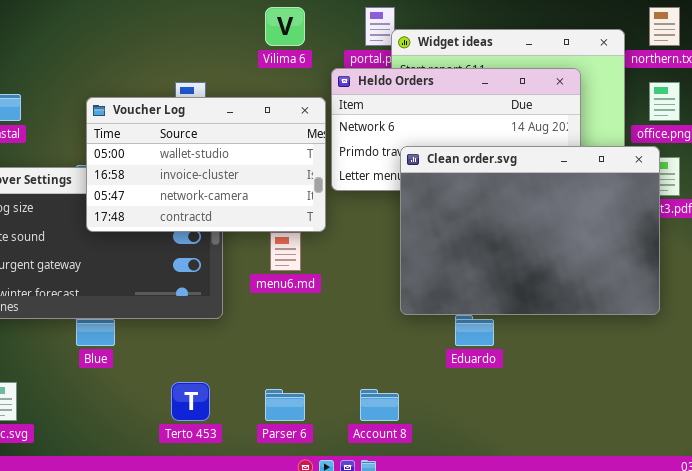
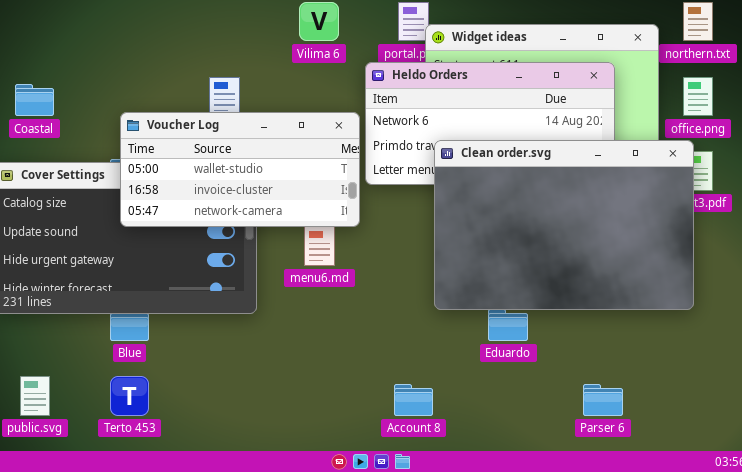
Voucher Log: [86,97,326,232] -> [120,112,360,227], resized
Terto 453: [171,382,210,421] -> [110,376,149,416], moved
Parser 6: [265,389,305,421] -> [583,384,623,416], moved

